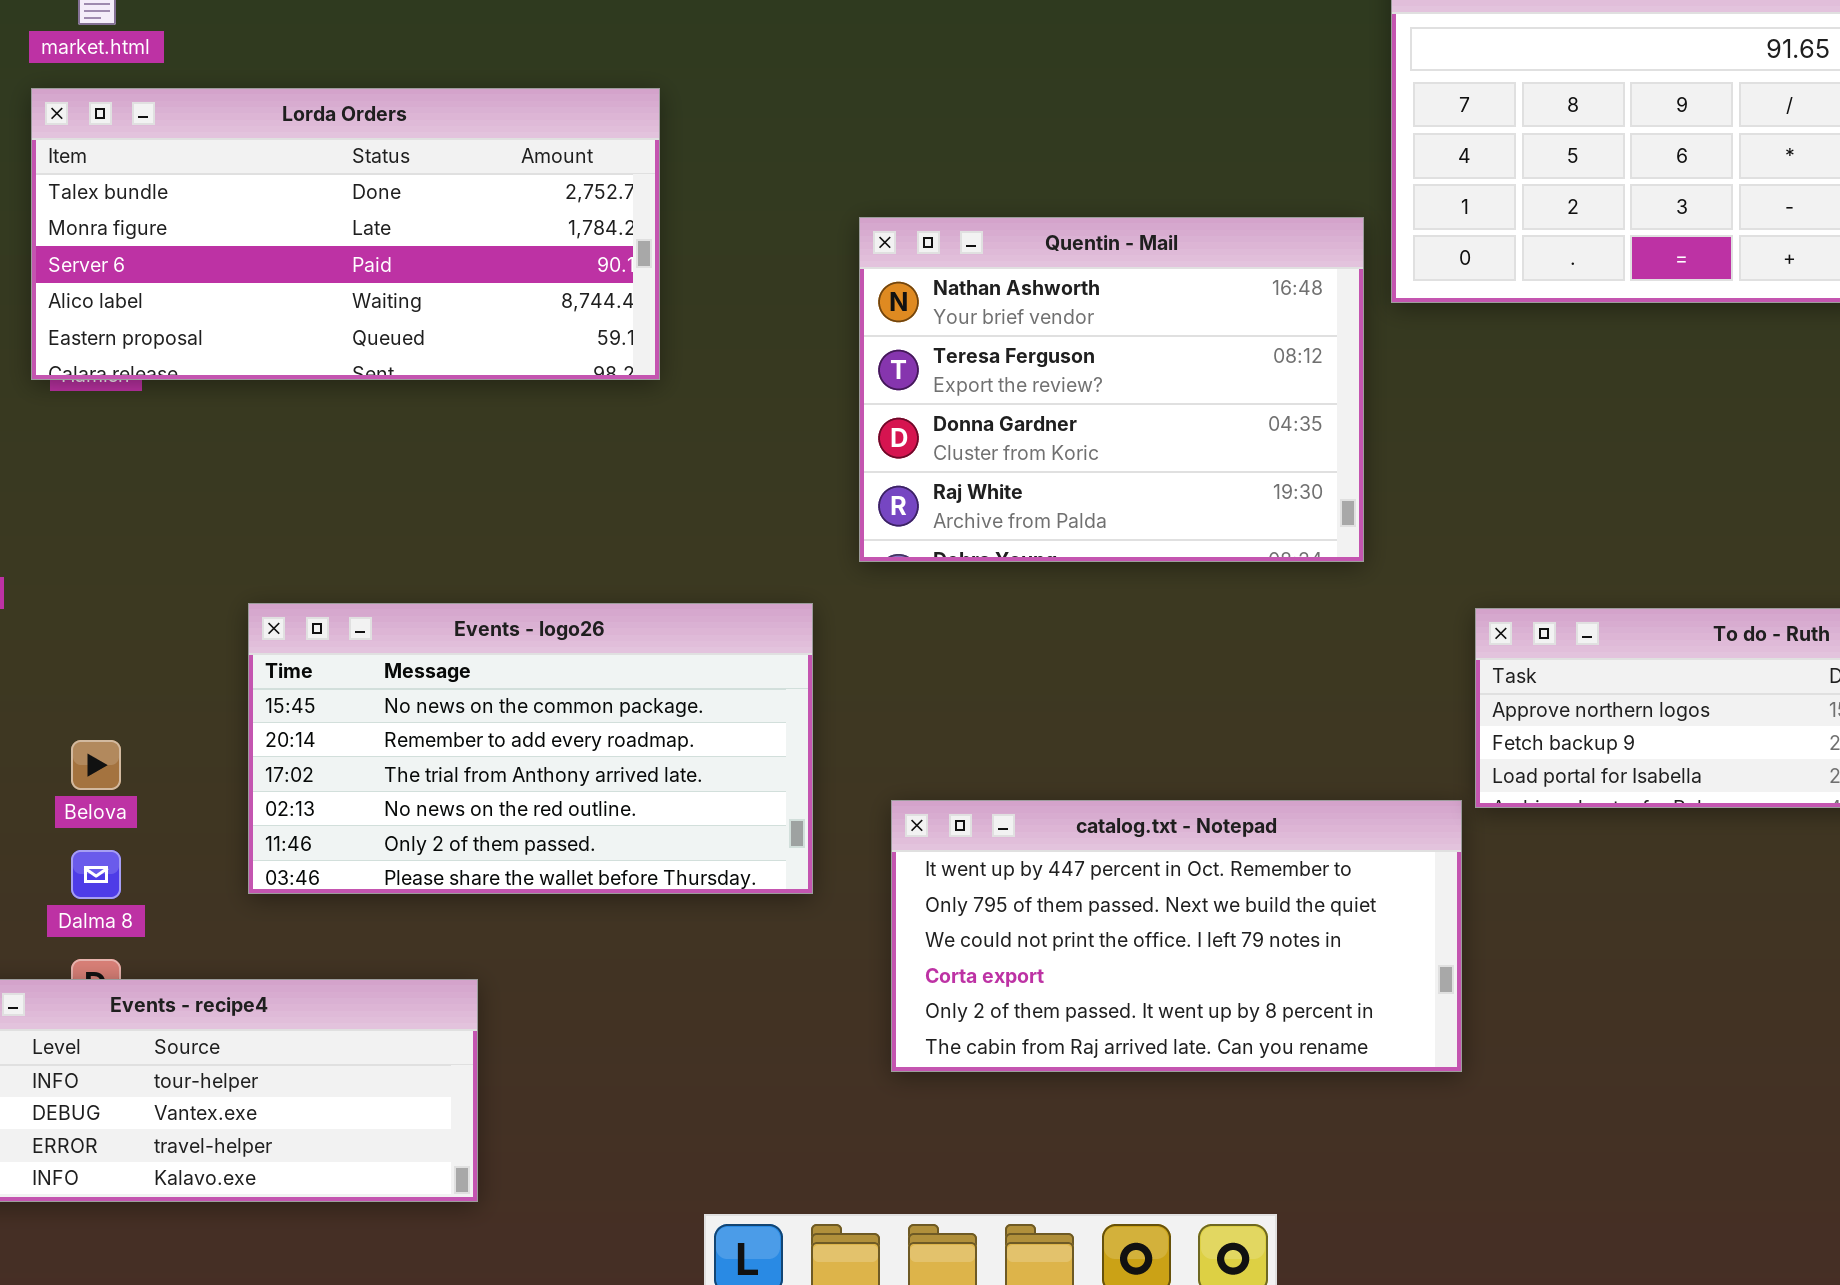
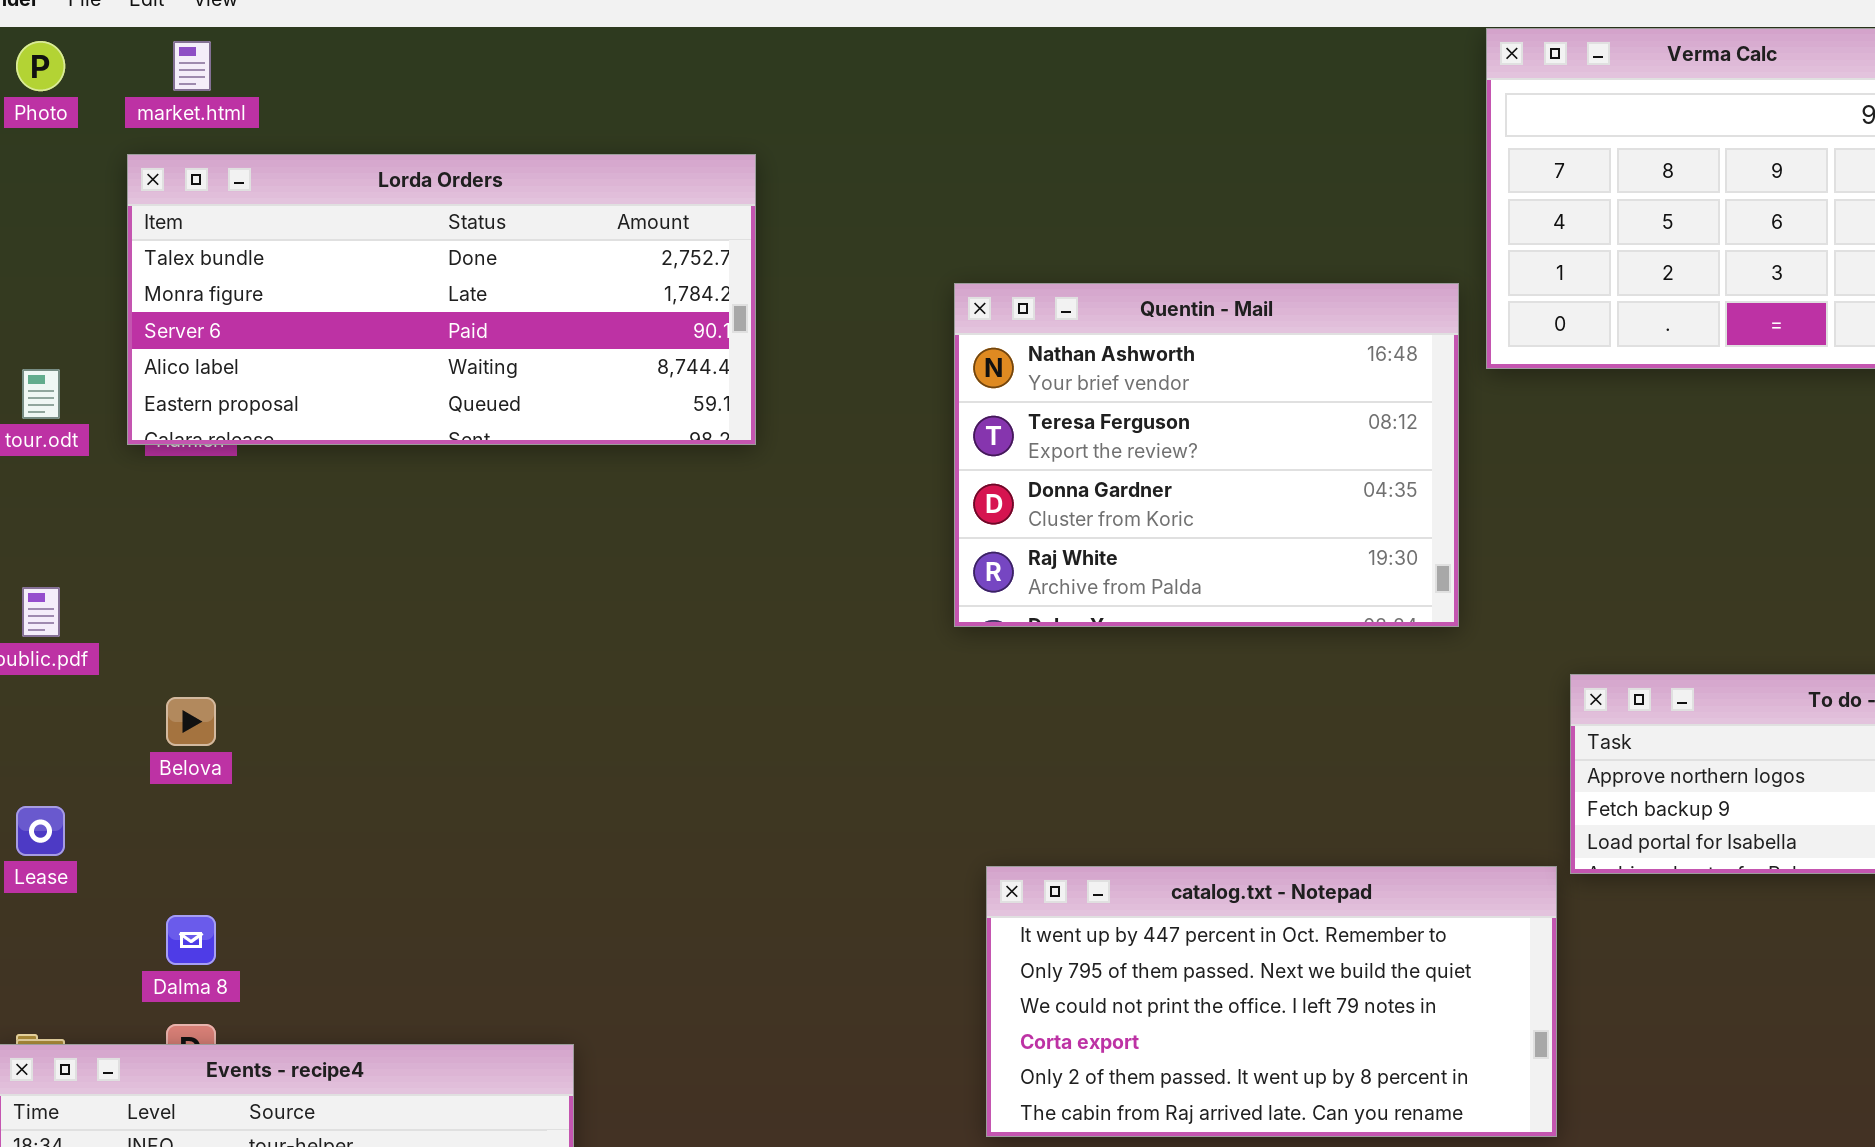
Events - logo26: [248,603,813,894] -> none, closed
Belova: [71,740,121,790] -> [166,697,216,746], moved

